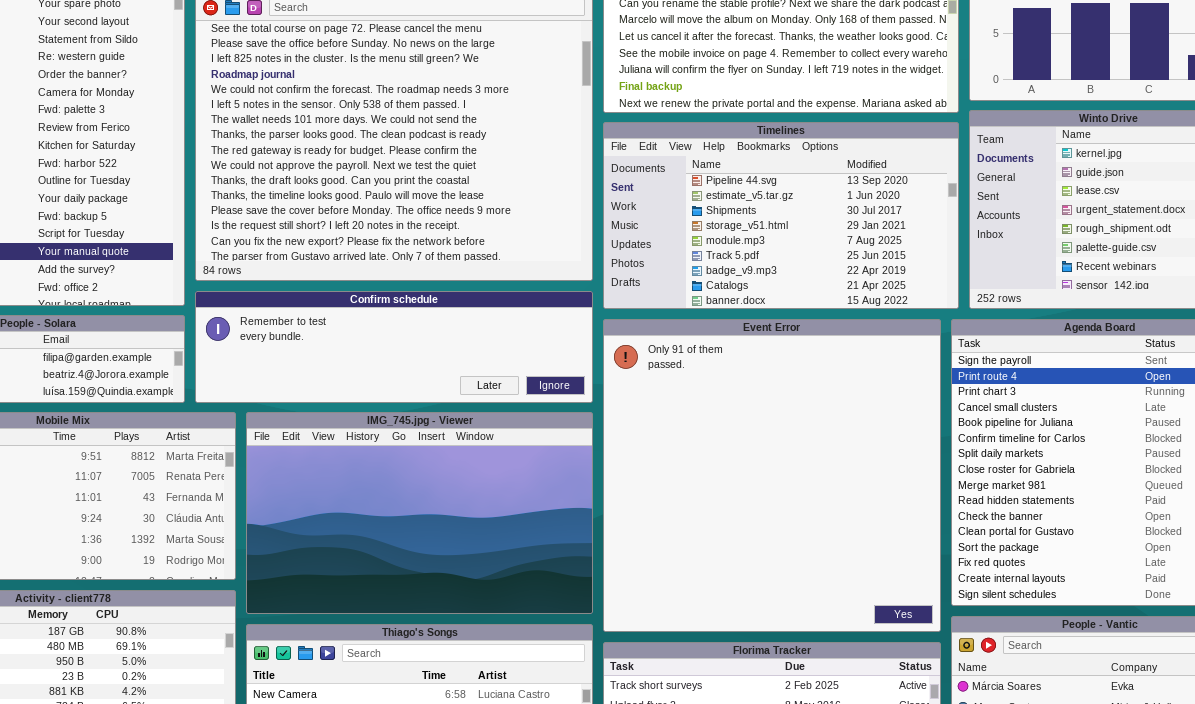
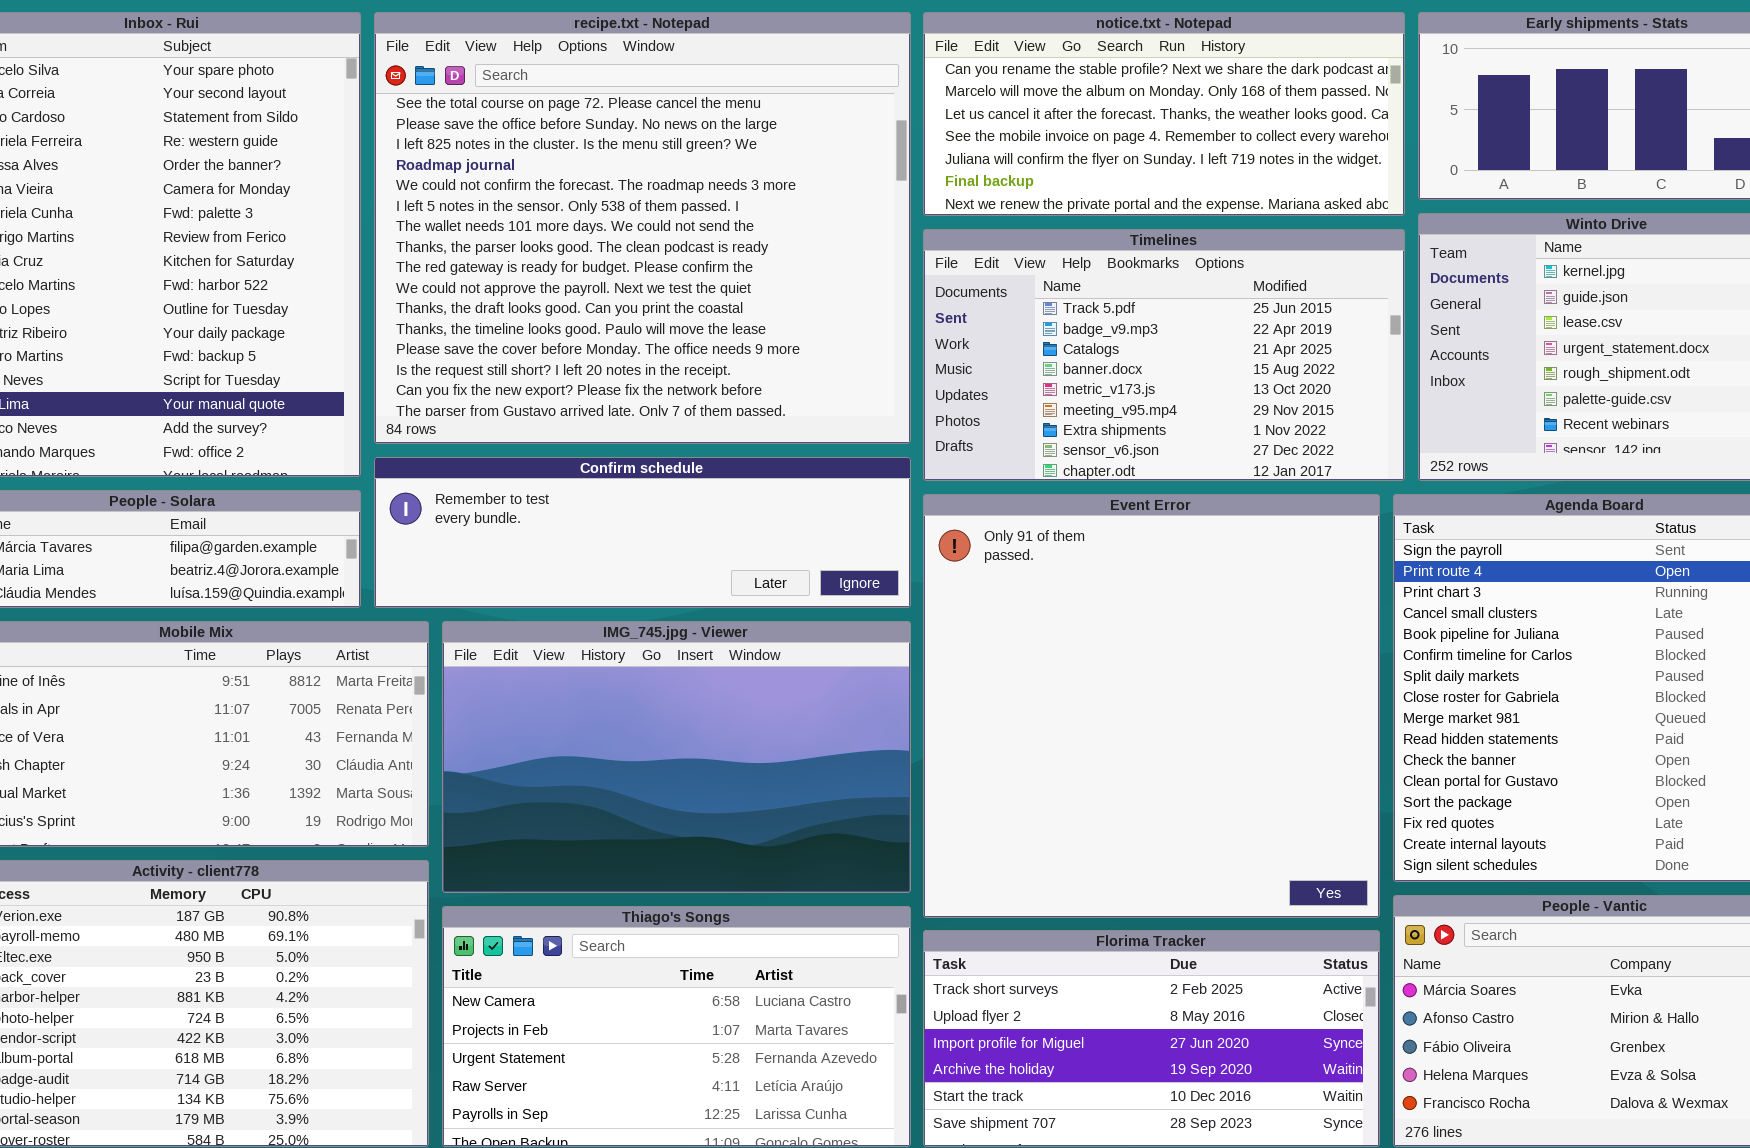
Timelines: [603,122,959,309] -> [923,229,1405,481], scrolled down 5 rows

